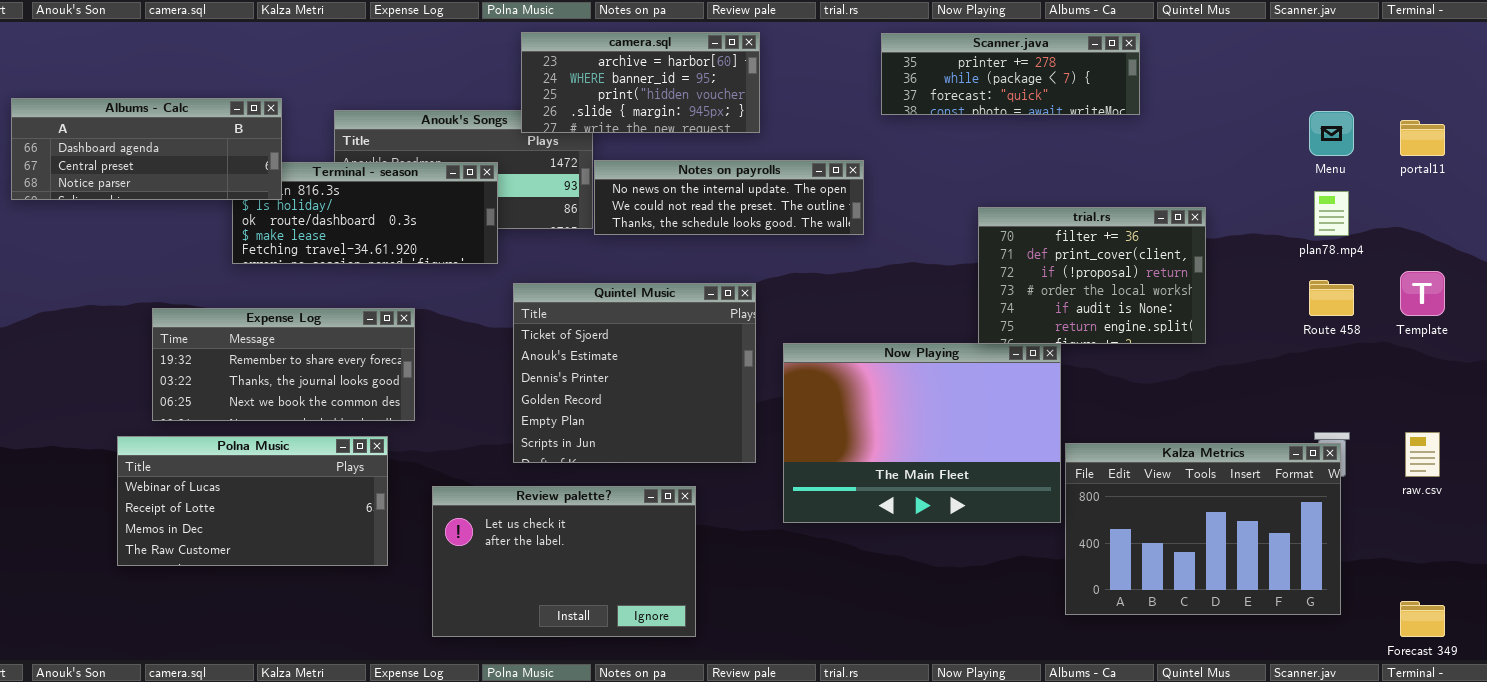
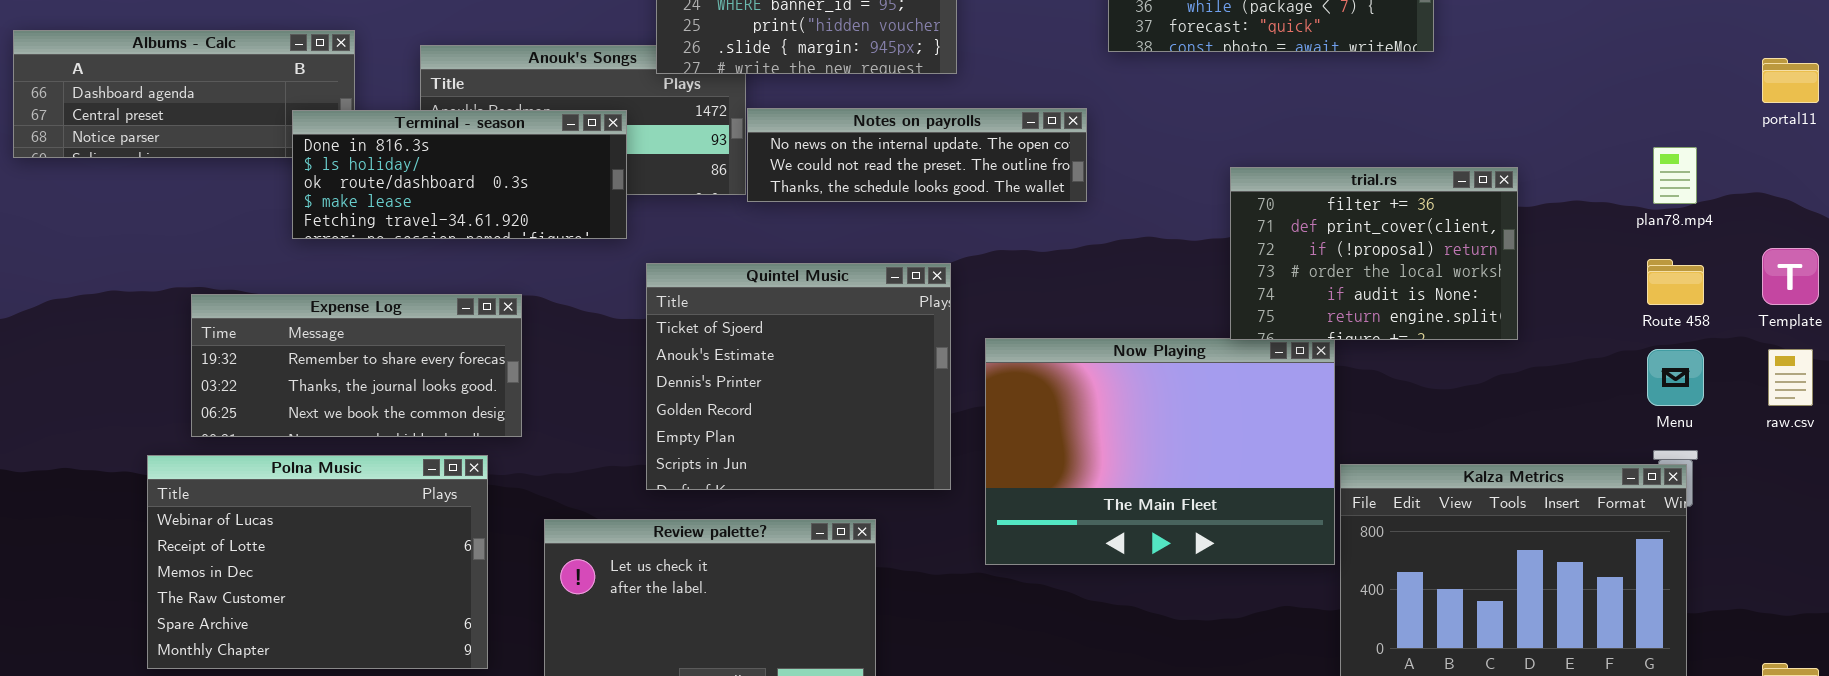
Menu: [1309,111,1354,156] -> [1647,349,1704,406], moved
Terminal - season: [232,162,498,264] -> [292,110,627,239], raised
raw.csv: [1405,432,1440,477] -> [1768,349,1813,406], moved
Polna Music: [117,436,388,566] -> [147,455,488,669], resized

